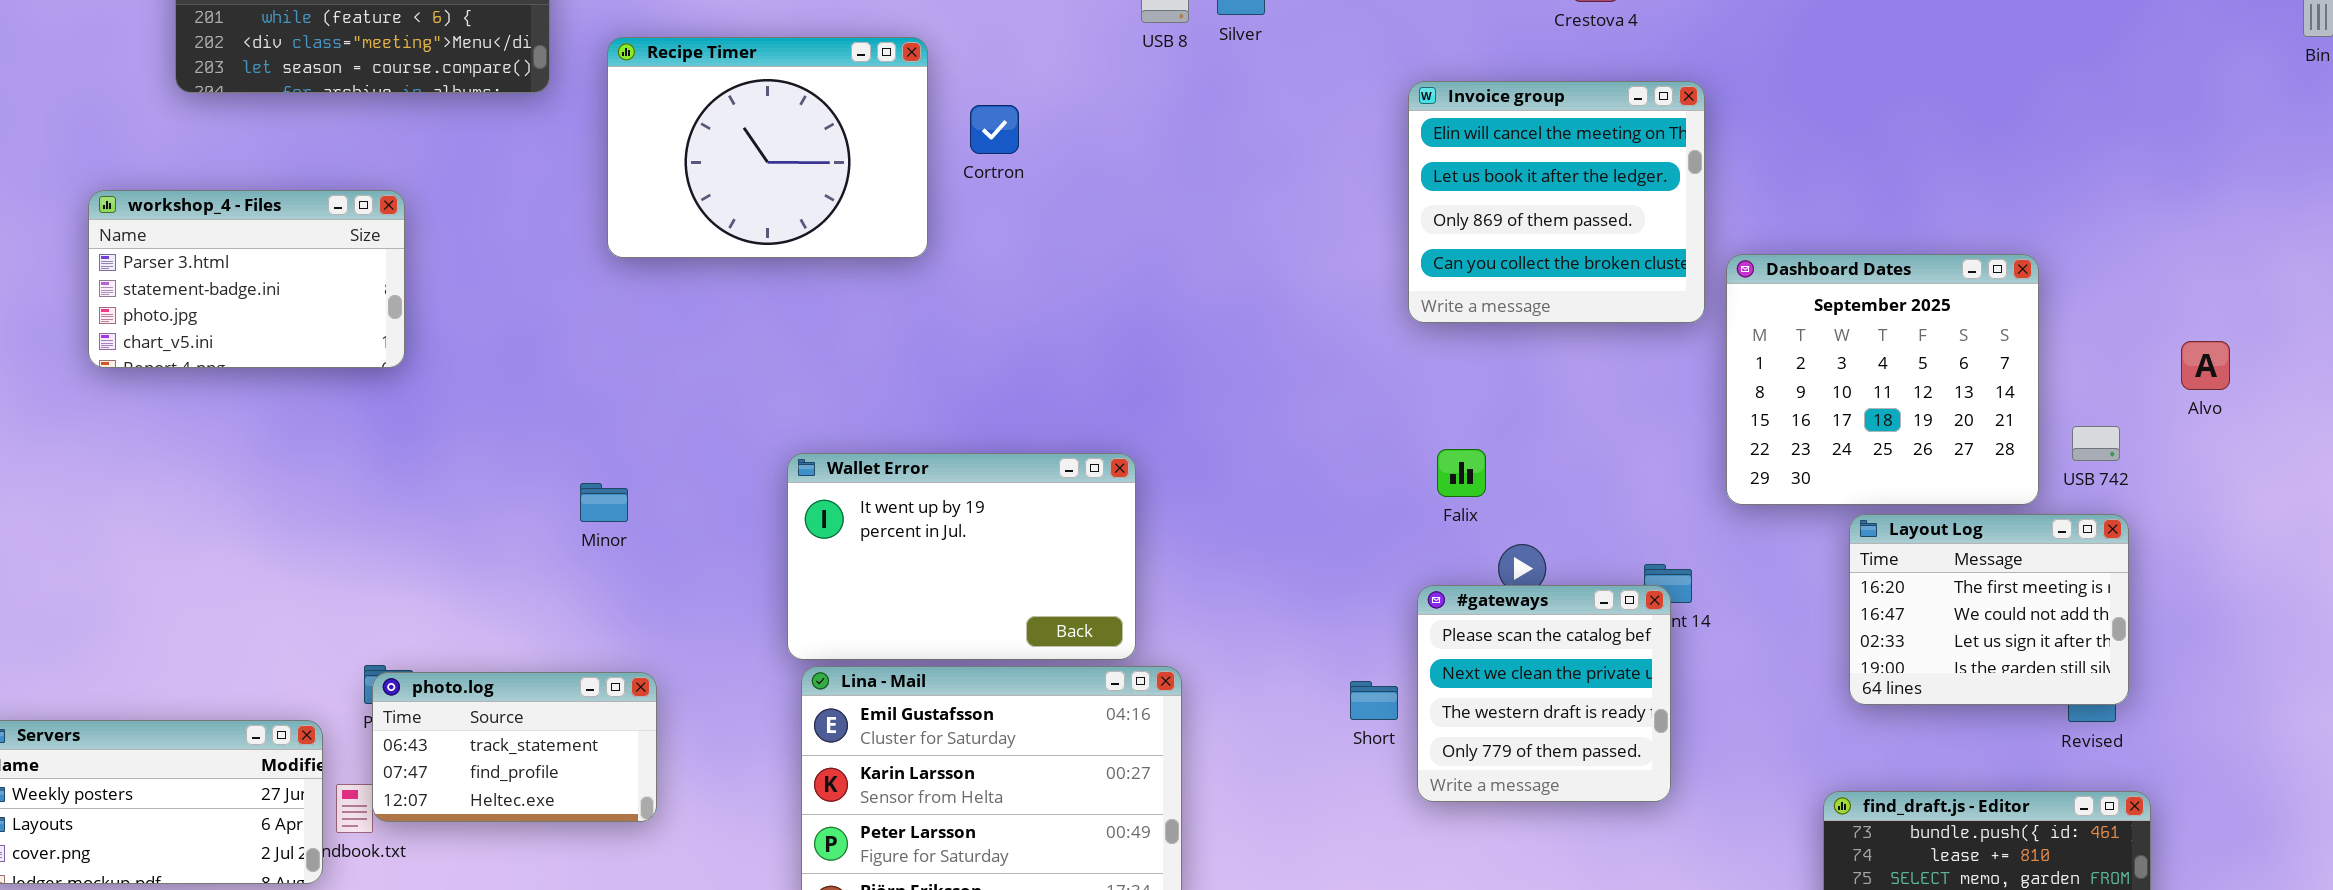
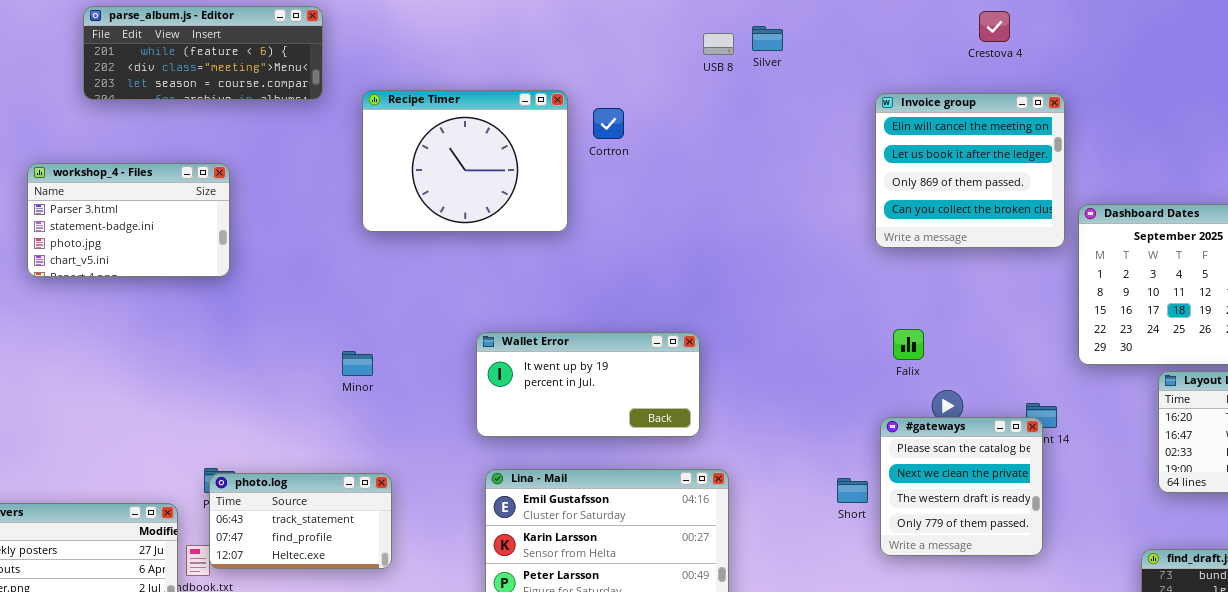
Recipe Timer: [607,37,928,258] -> [362,90,568,232], moved
Wallet Error: [787,453,1136,660] -> [476,332,700,437], resized

